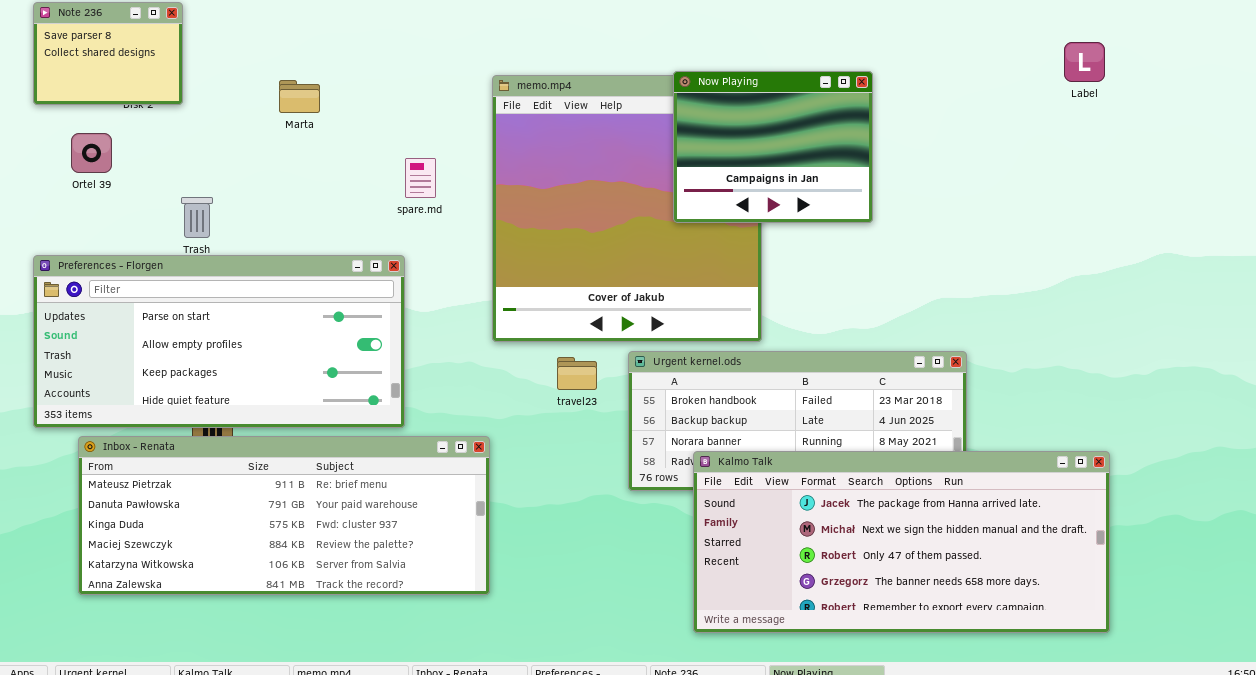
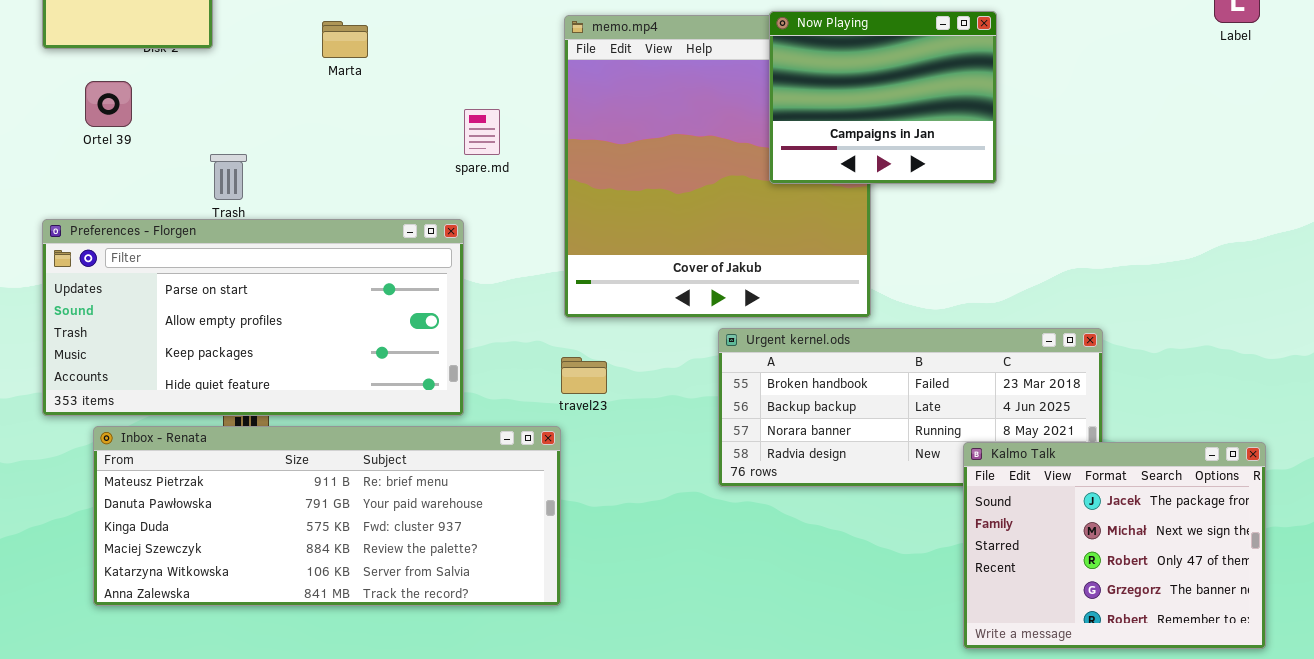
travel23: [557,357,597,390] -> [561,357,607,394], moved
Kalmo Talk: [693,451,1110,633] -> [963,442,1266,649], resized

